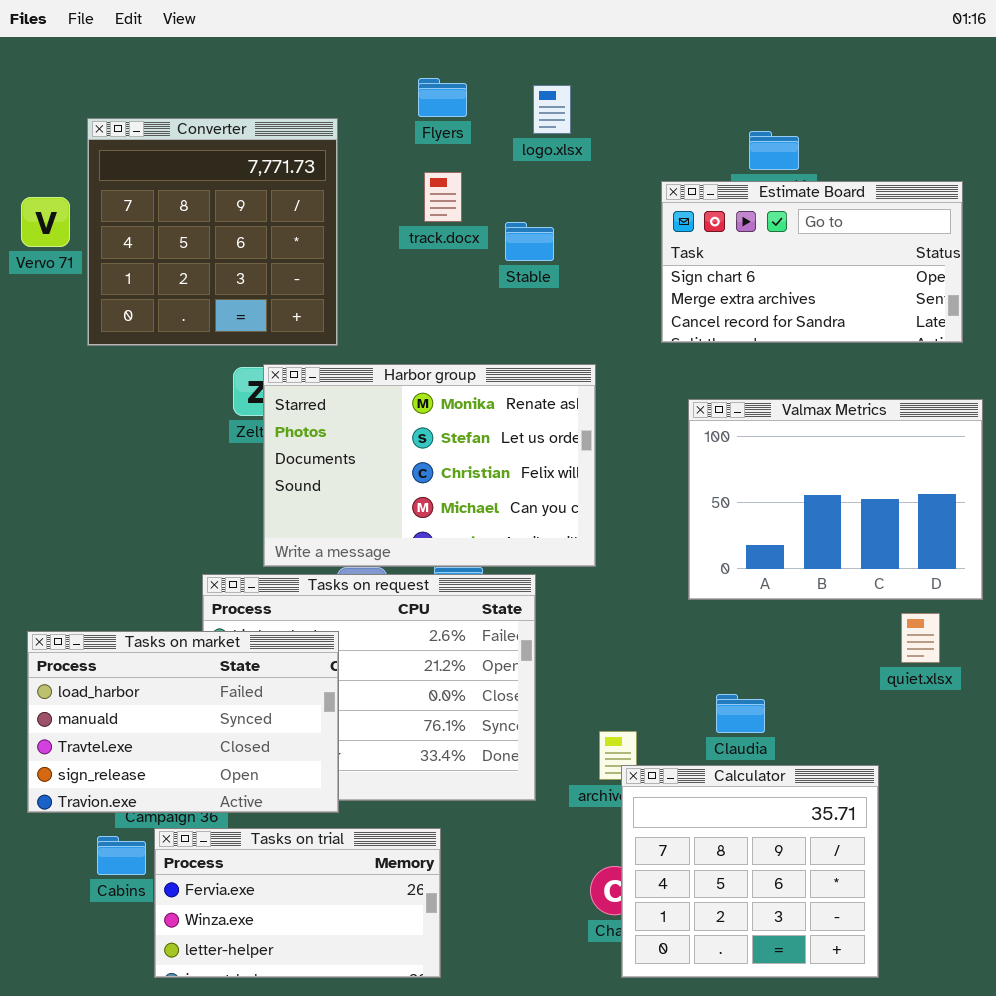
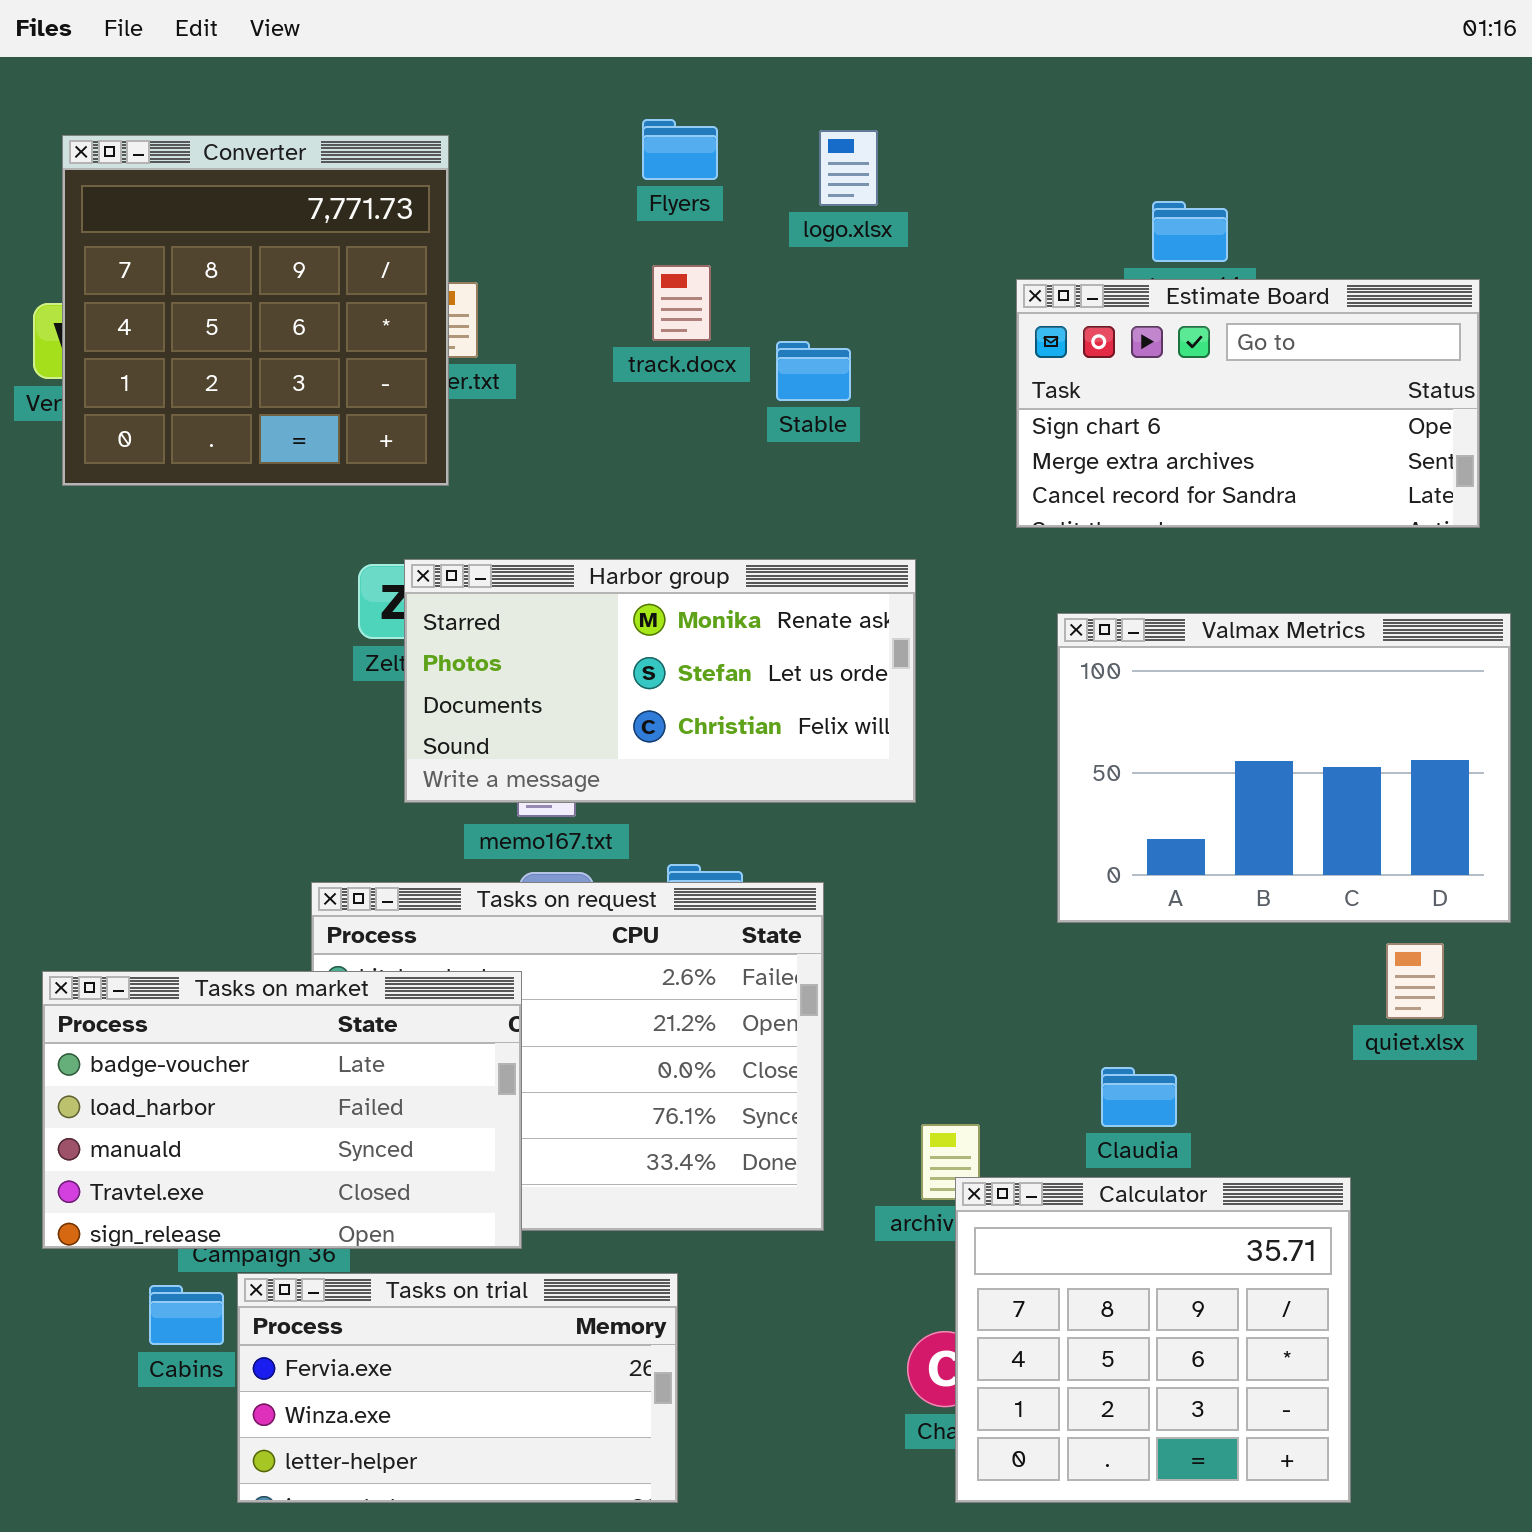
Converter: [87,118,338,346] -> [62,135,449,486], moved
Harbor group: [263,364,596,567] -> [404,559,916,803], resized
Tasks on market: [27,631,339,813] -> [42,971,522,1249], scrolled up 1 row

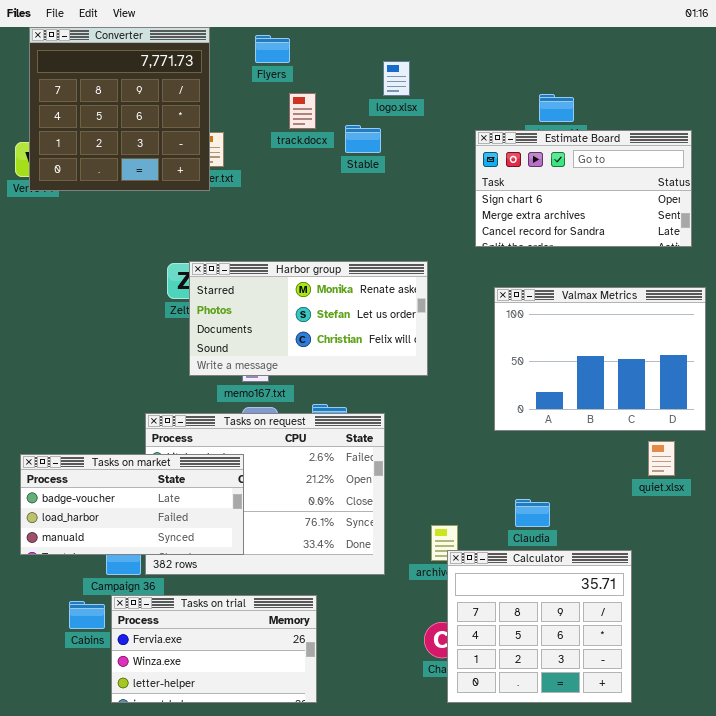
Flyers: [642,119,718,180] -> [255,35,290,63], moved
Converter: [62,135,449,486] -> [29,27,210,191], moved
track.docx: [652,265,711,341] -> [289,93,316,129], moved
Stable: [776,341,851,401] -> [345,125,381,153], moved
Tasks on market: [42,971,522,1249] -> [20,454,244,555], resized

